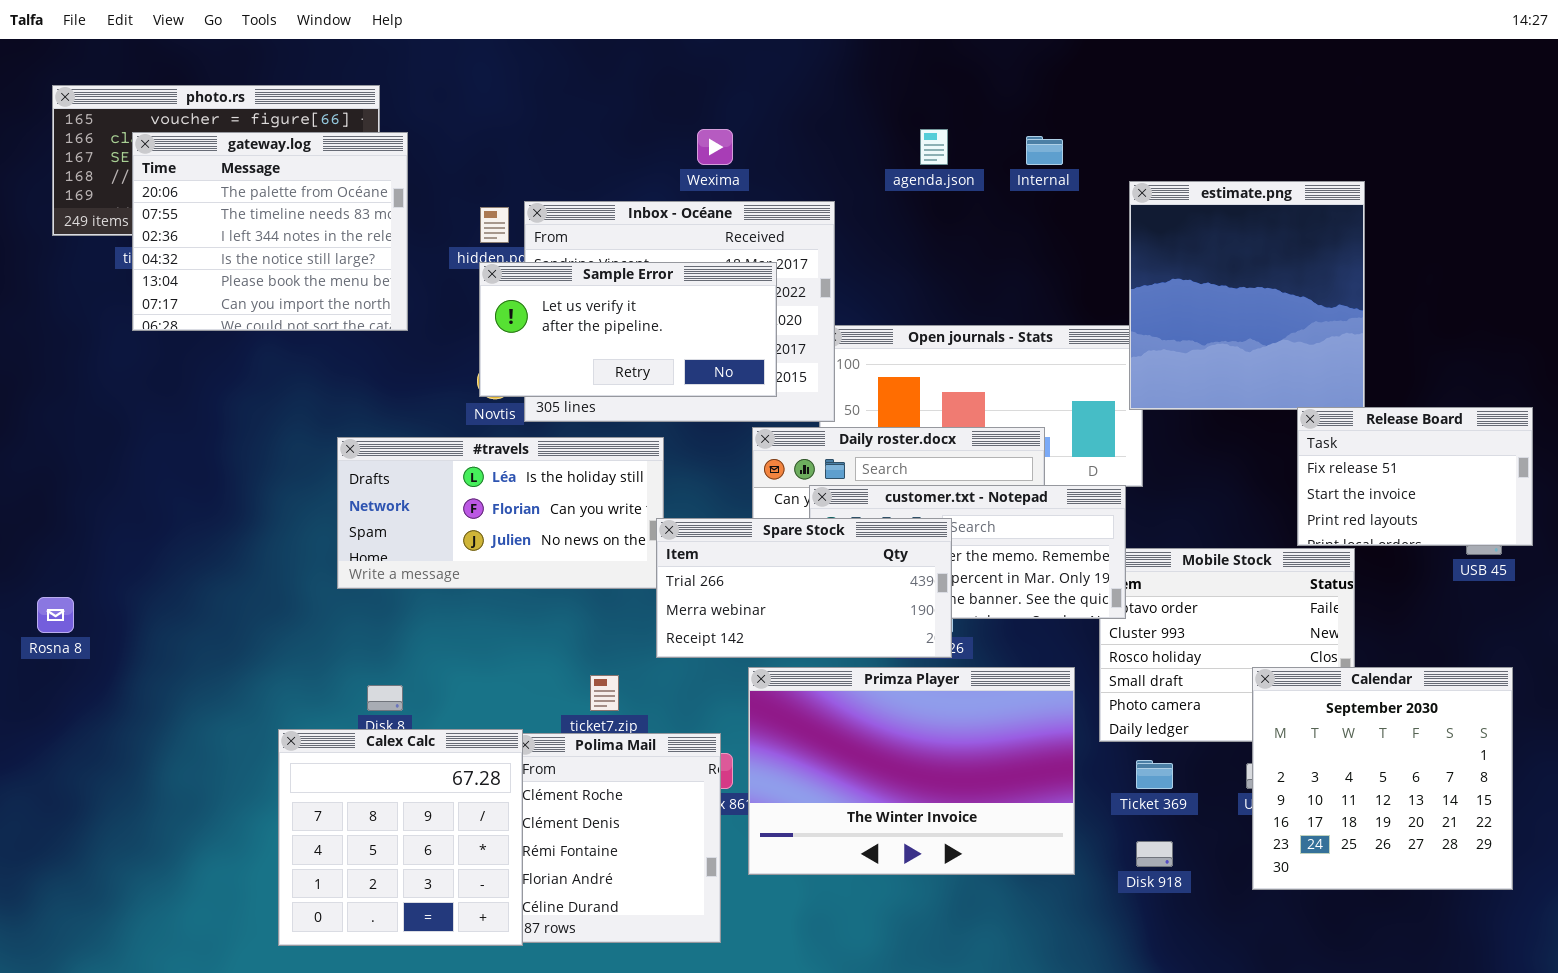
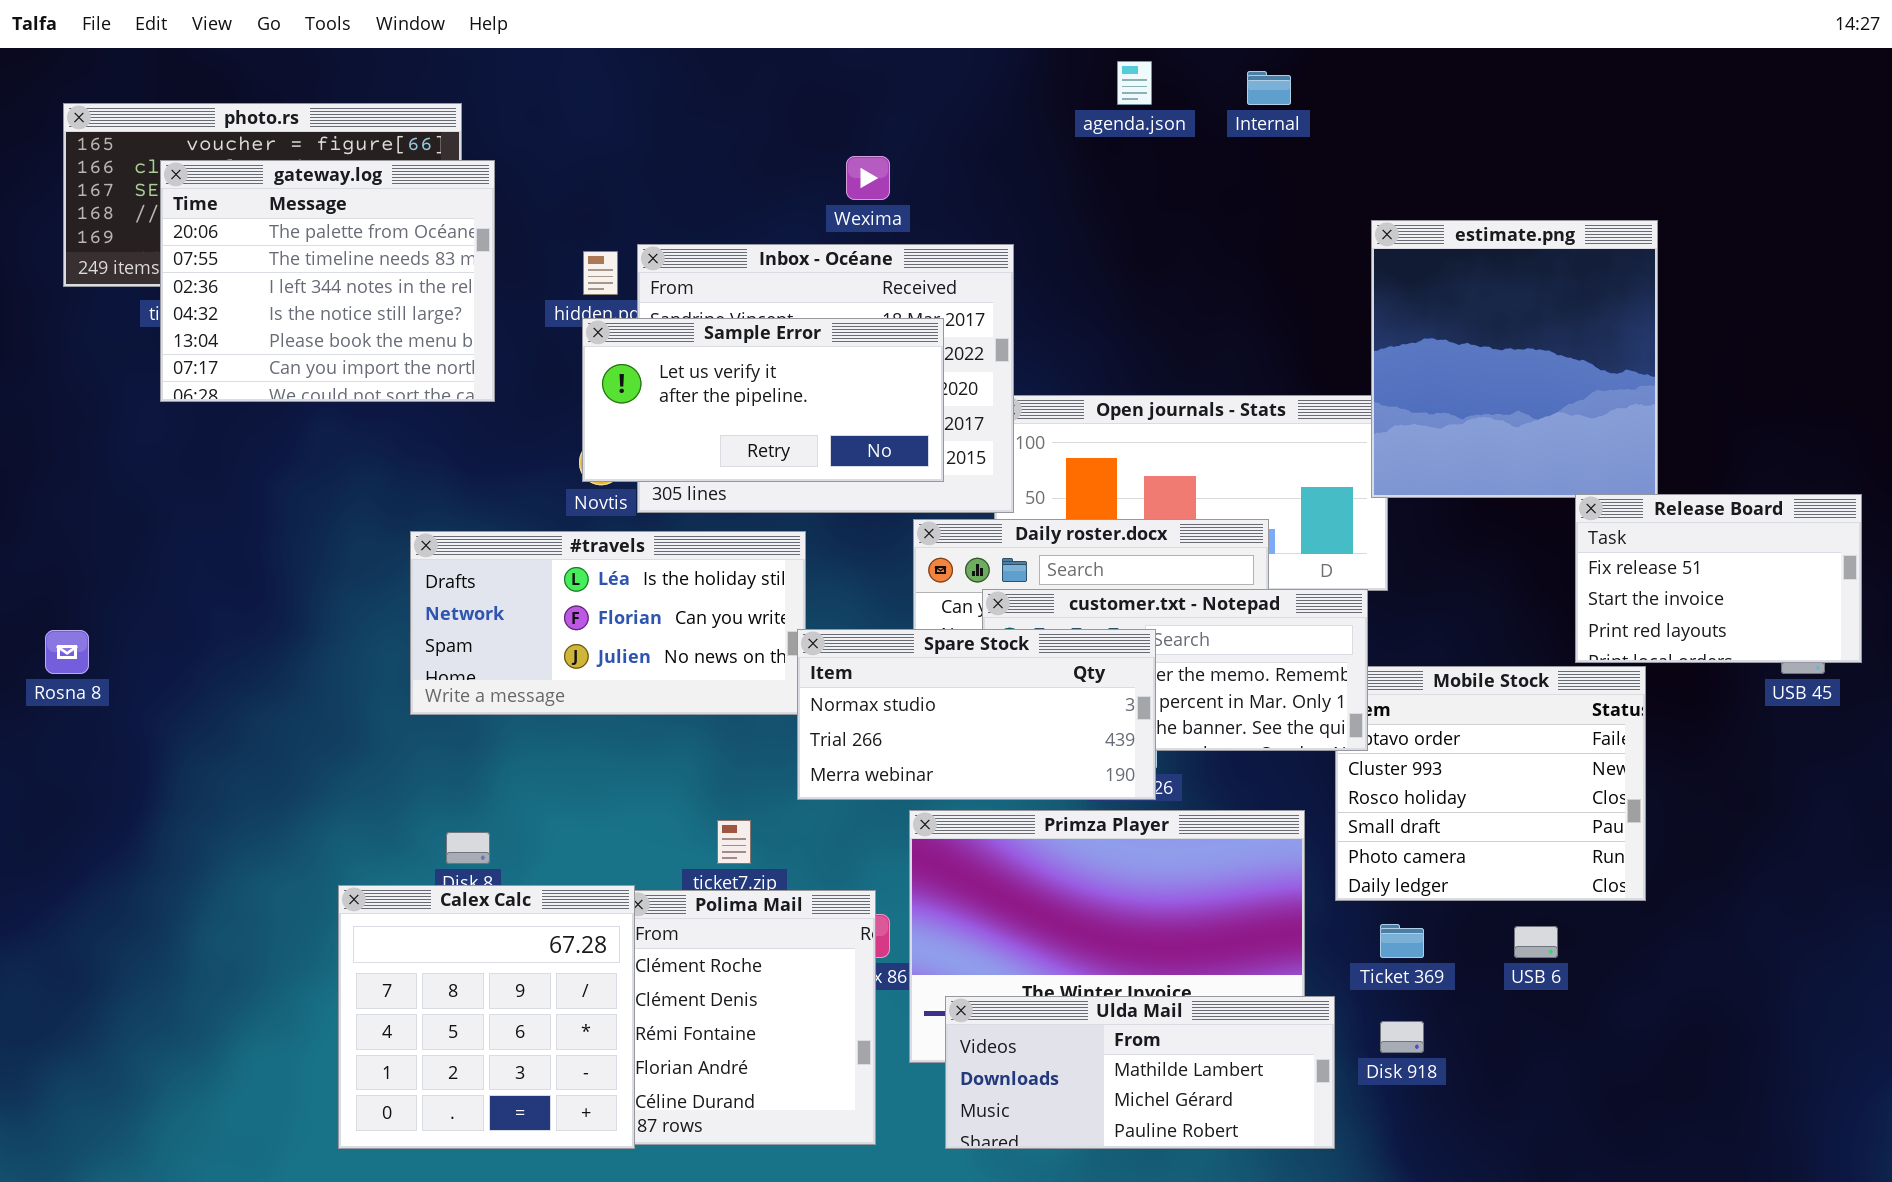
agenda.json: [920,129,948,165] -> [1117,61,1152,105], moved
Internal: [1026,136,1063,165] -> [1247,71,1291,105], moved
Spare Stock: [656,518,952,658] -> [797,629,1156,800], scrolled up 1 row
Rosna 8: [37,597,74,633] -> [45,630,89,674], moved
Calendar: [1252,667,1513,890] -> none, closed
Ulda Mail: none -> [945,996,1335,1149], opened

